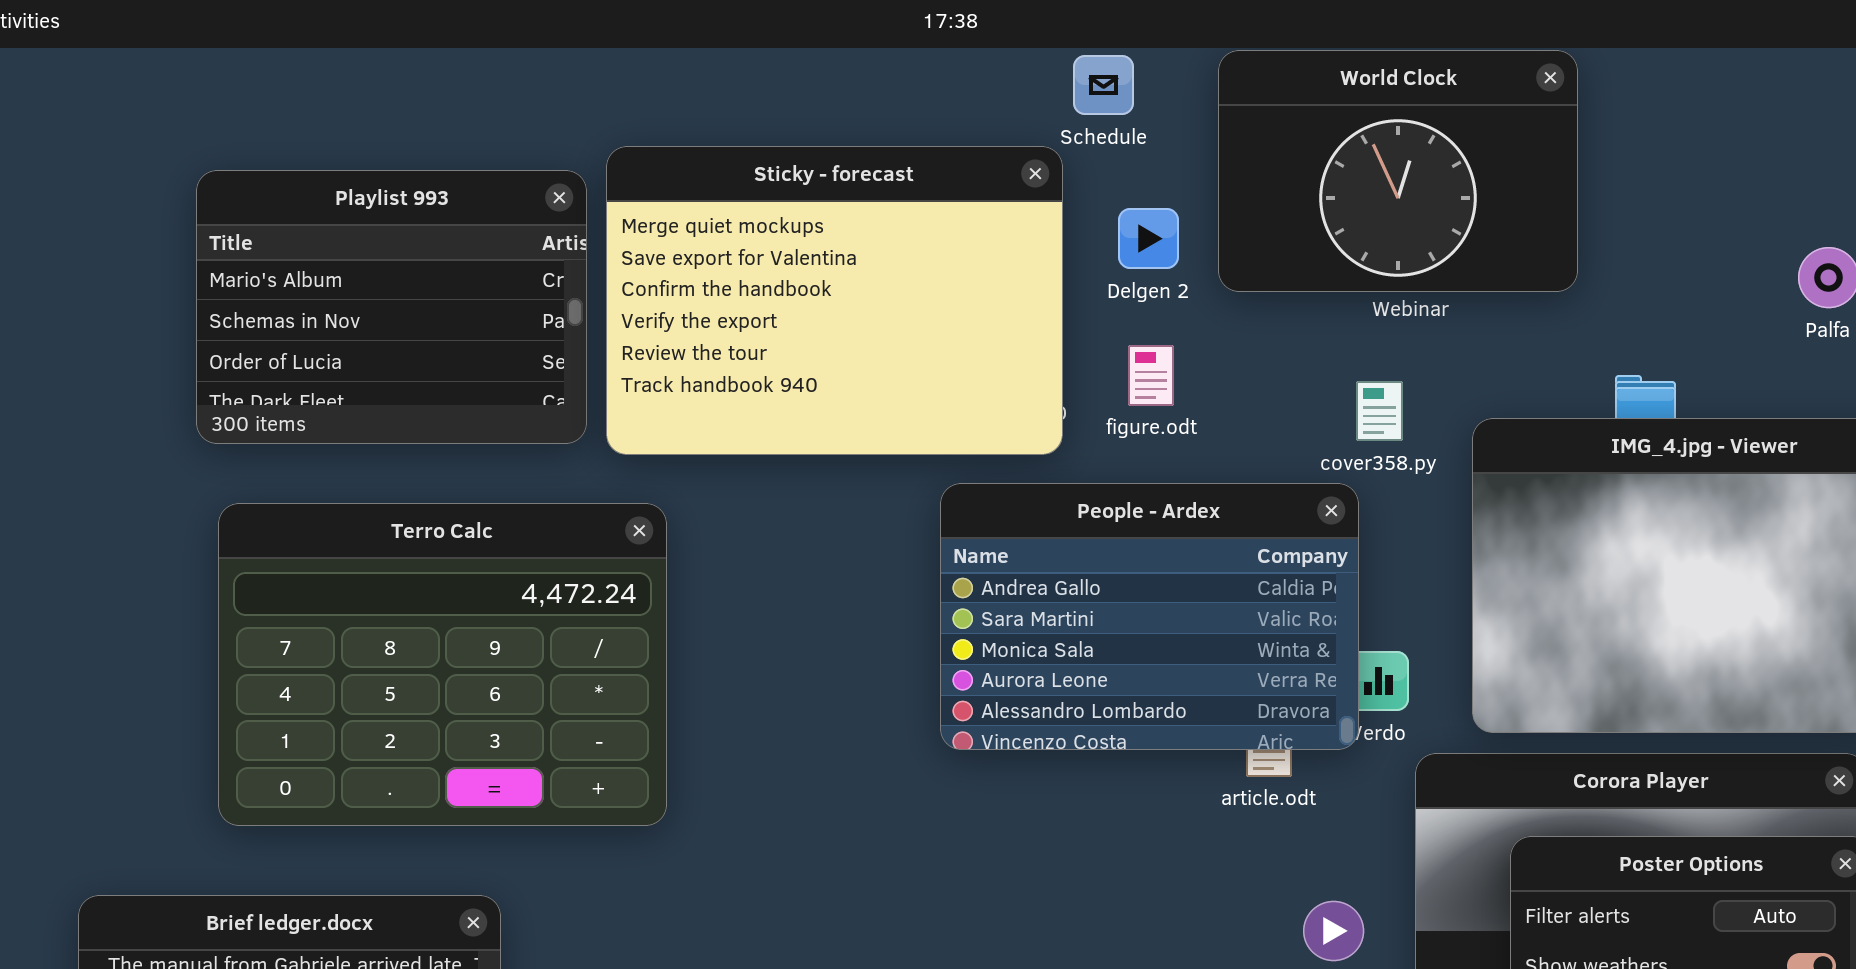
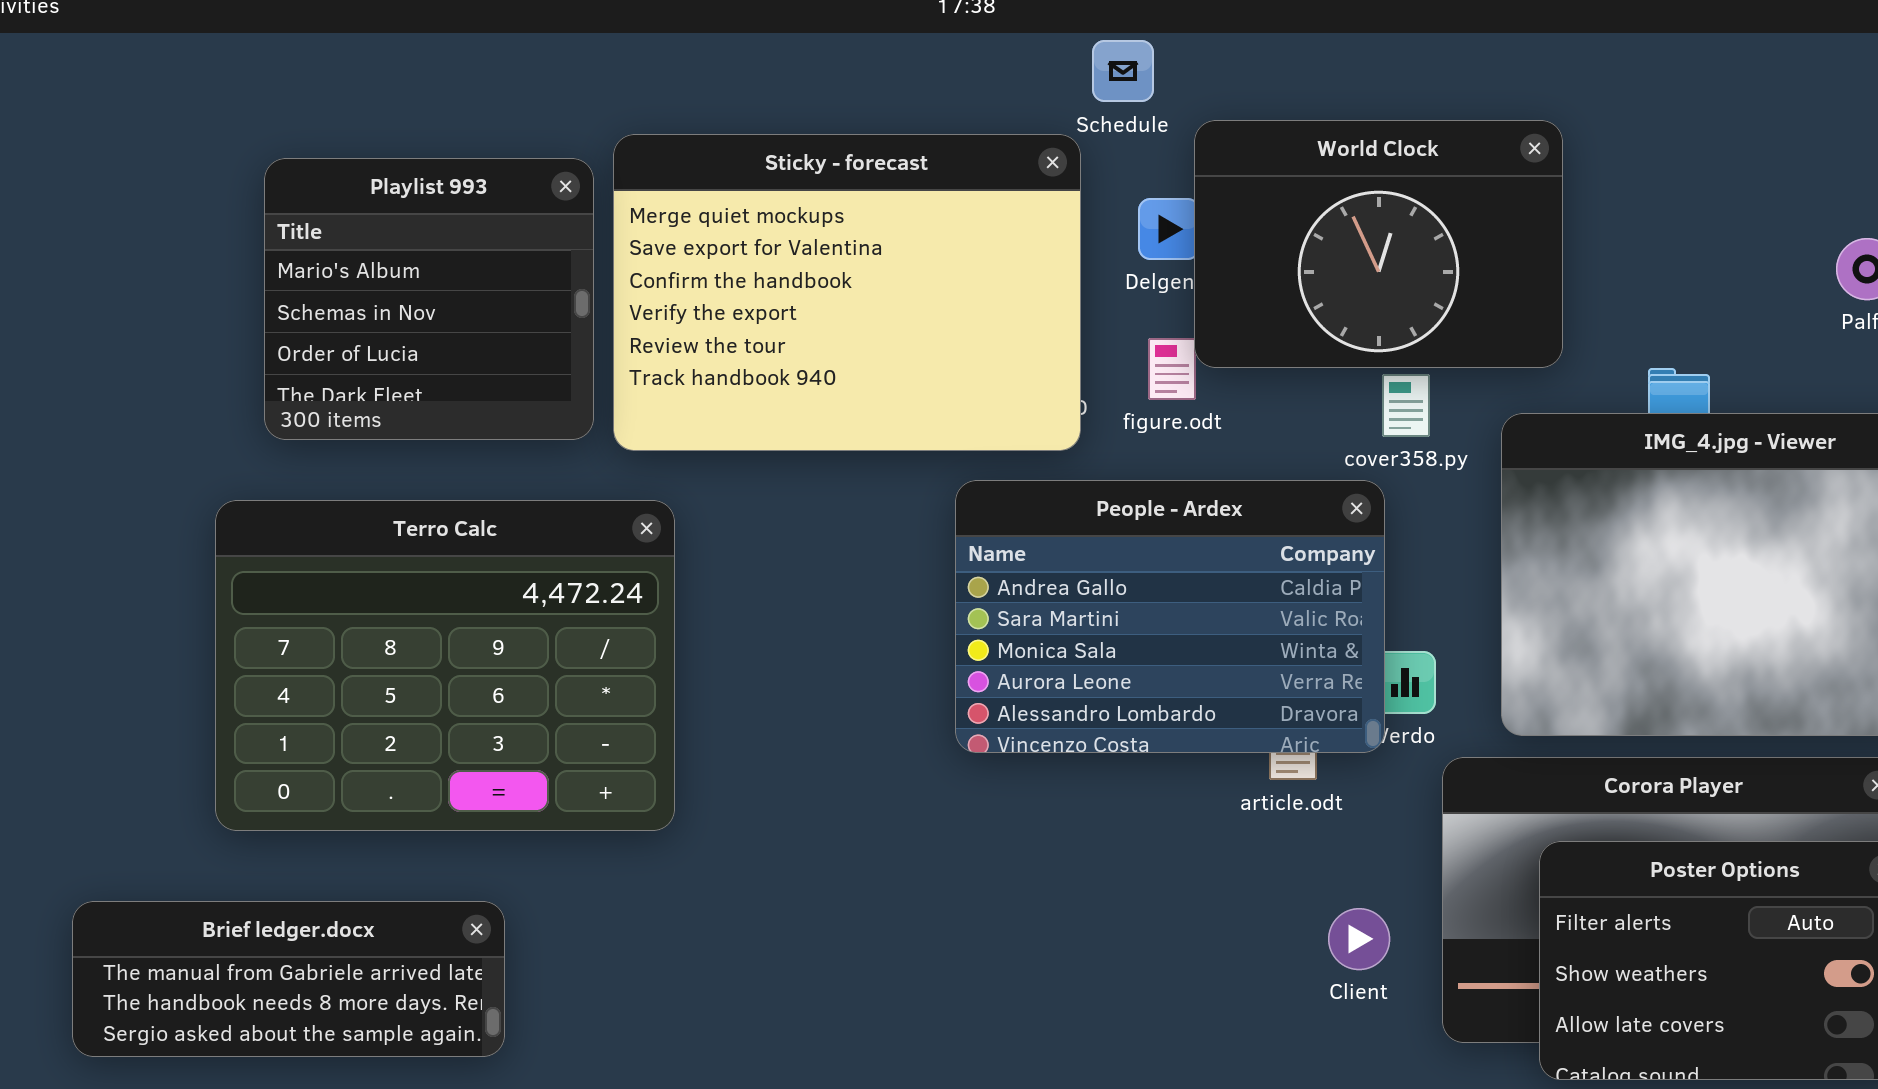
World Clock: [1218,50,1578,292] -> [1194,120,1563,368], moved
Playlist 993: [196,170,587,444] -> [264,158,594,440], resized

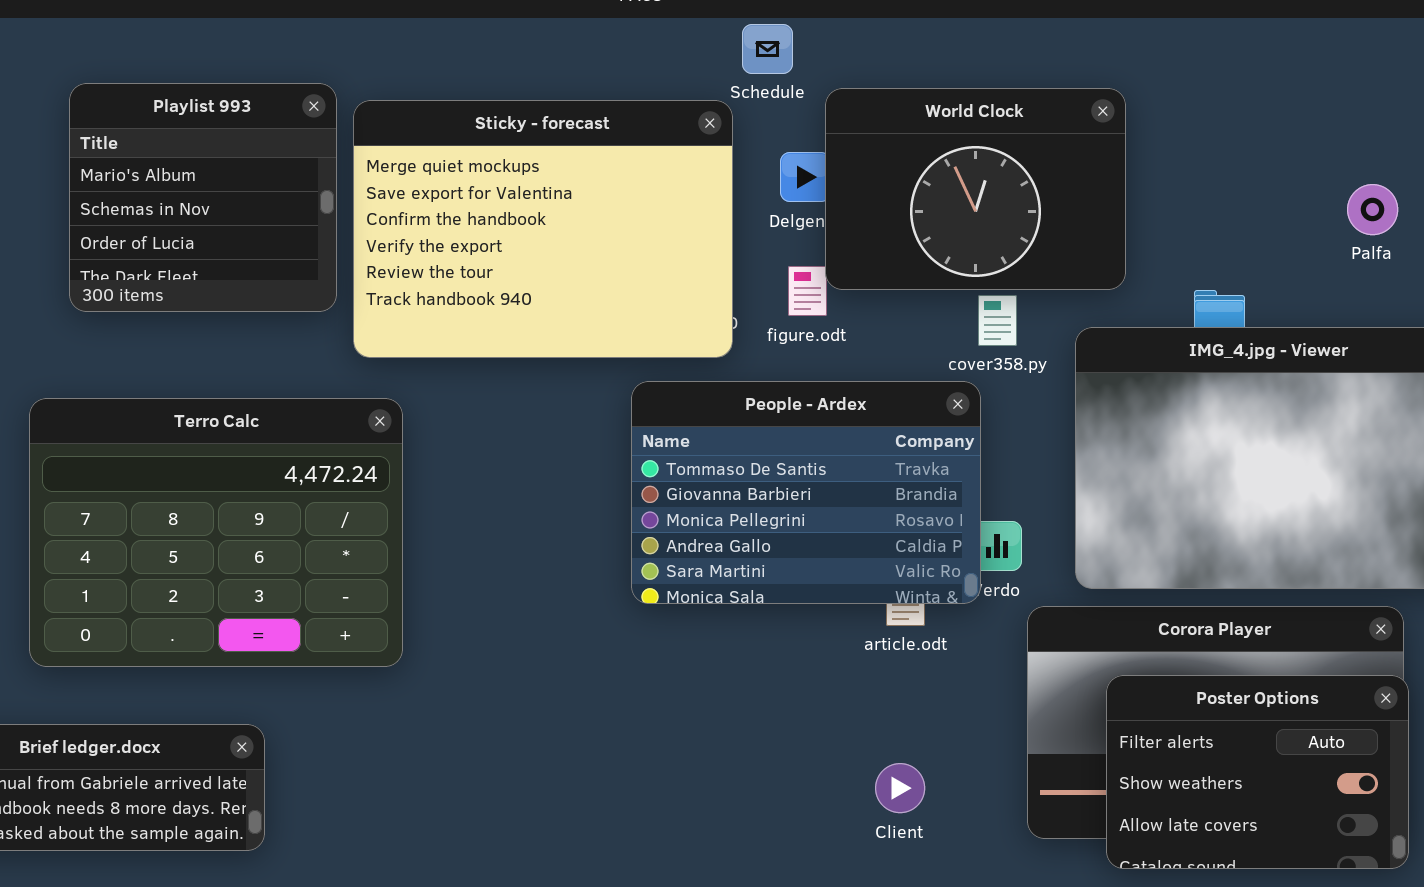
Playlist 993: [264,158,594,440] -> [69,83,337,312], moved
People - Ardex: [955,480,1385,753] -> [631,381,981,604], scrolled up 3 rows
Client: [1328,908,1390,970] -> [875,763,925,813], moved

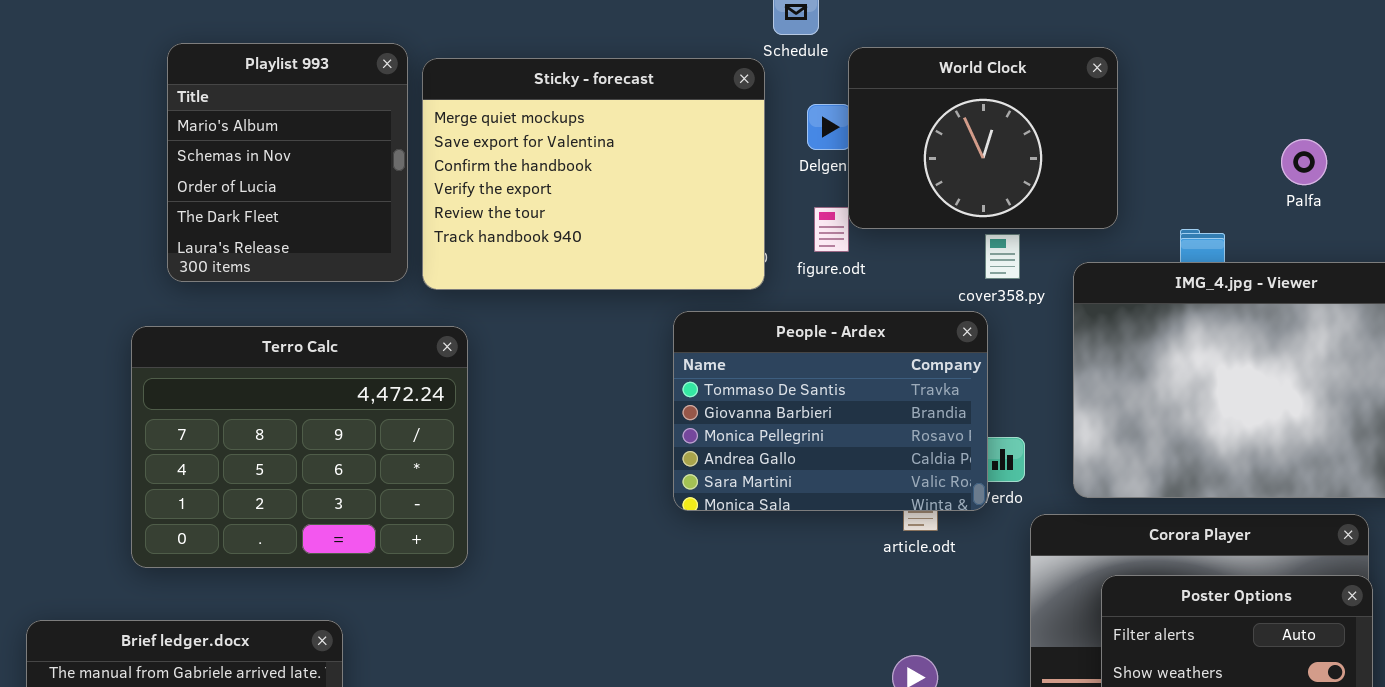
Playlist 993: [69,83,337,312] -> [167,43,408,282], resized
Palfa: [1347,184,1398,235] -> [1281,139,1327,185], moved

